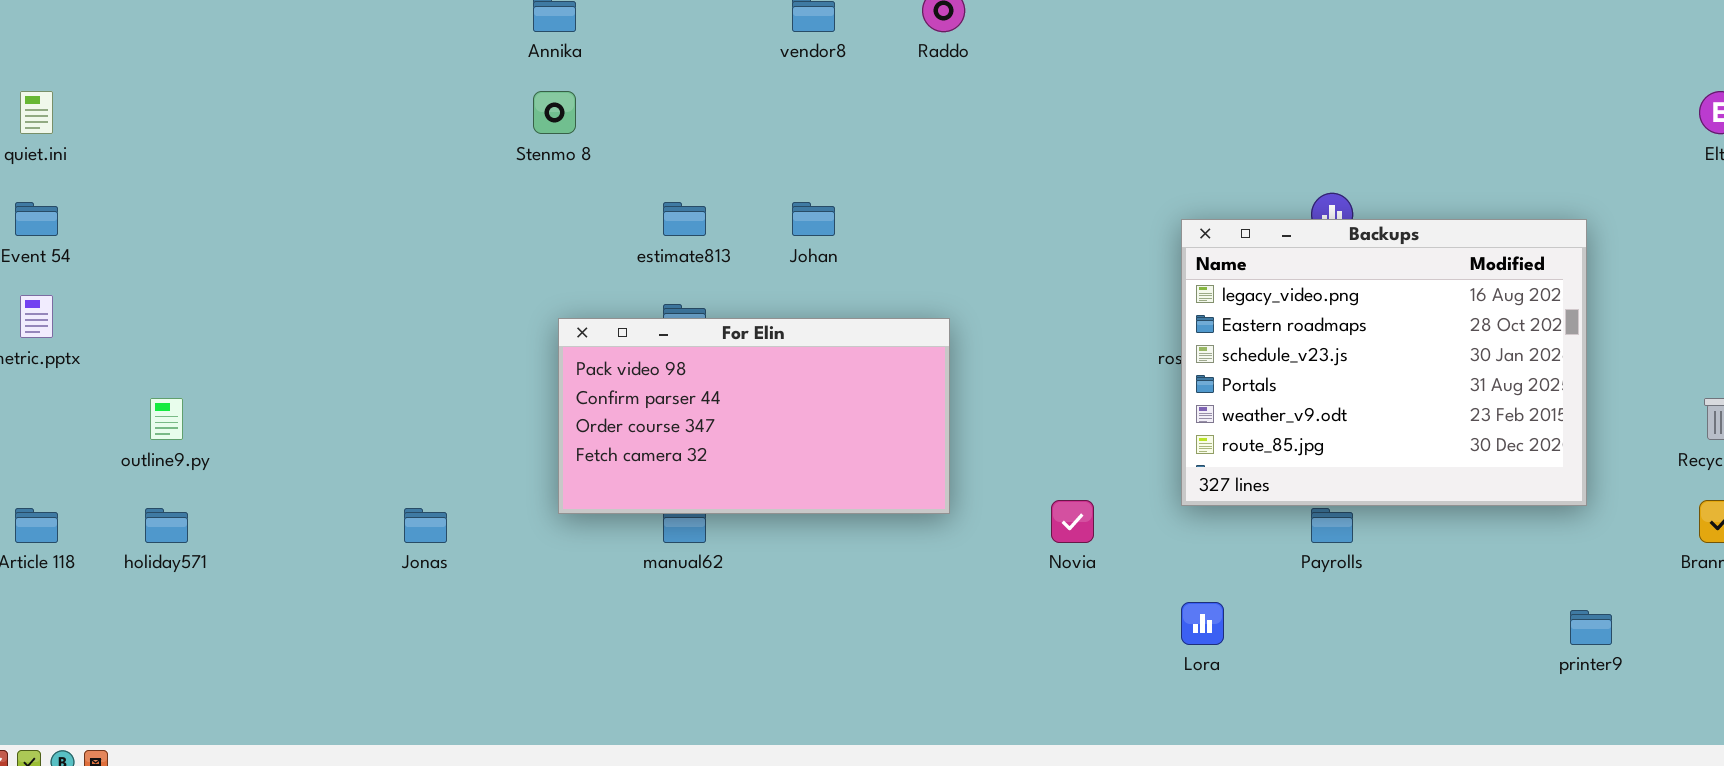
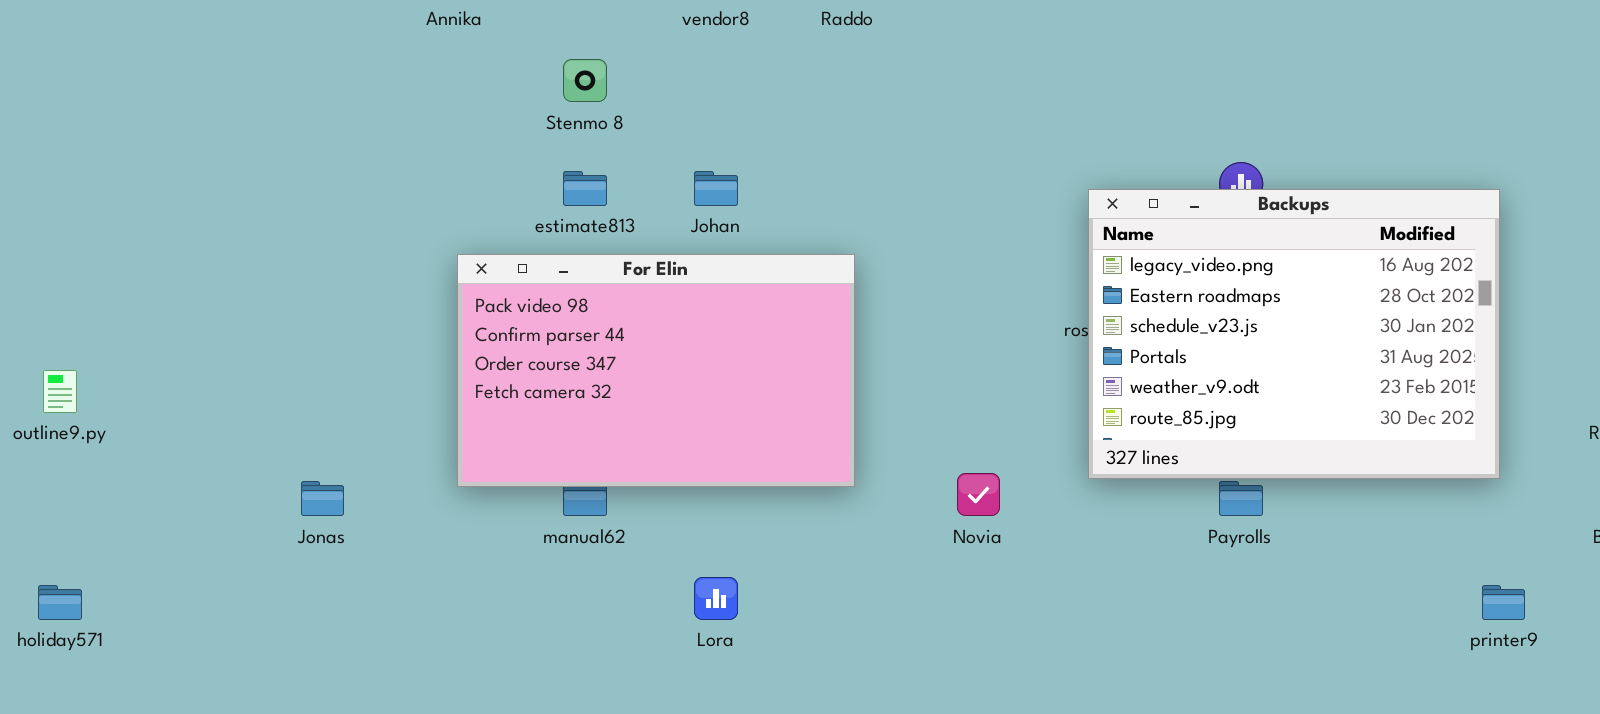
Stenmo 8: [533,91,576,134] -> [563,59,607,102], moved
For Elin: [558,318,950,514] -> [457,254,855,487], resized
holiday571: [145,508,188,543] -> [38,585,82,620], moved
Lora: [1181,602,1224,645] -> [694,577,738,620], moved

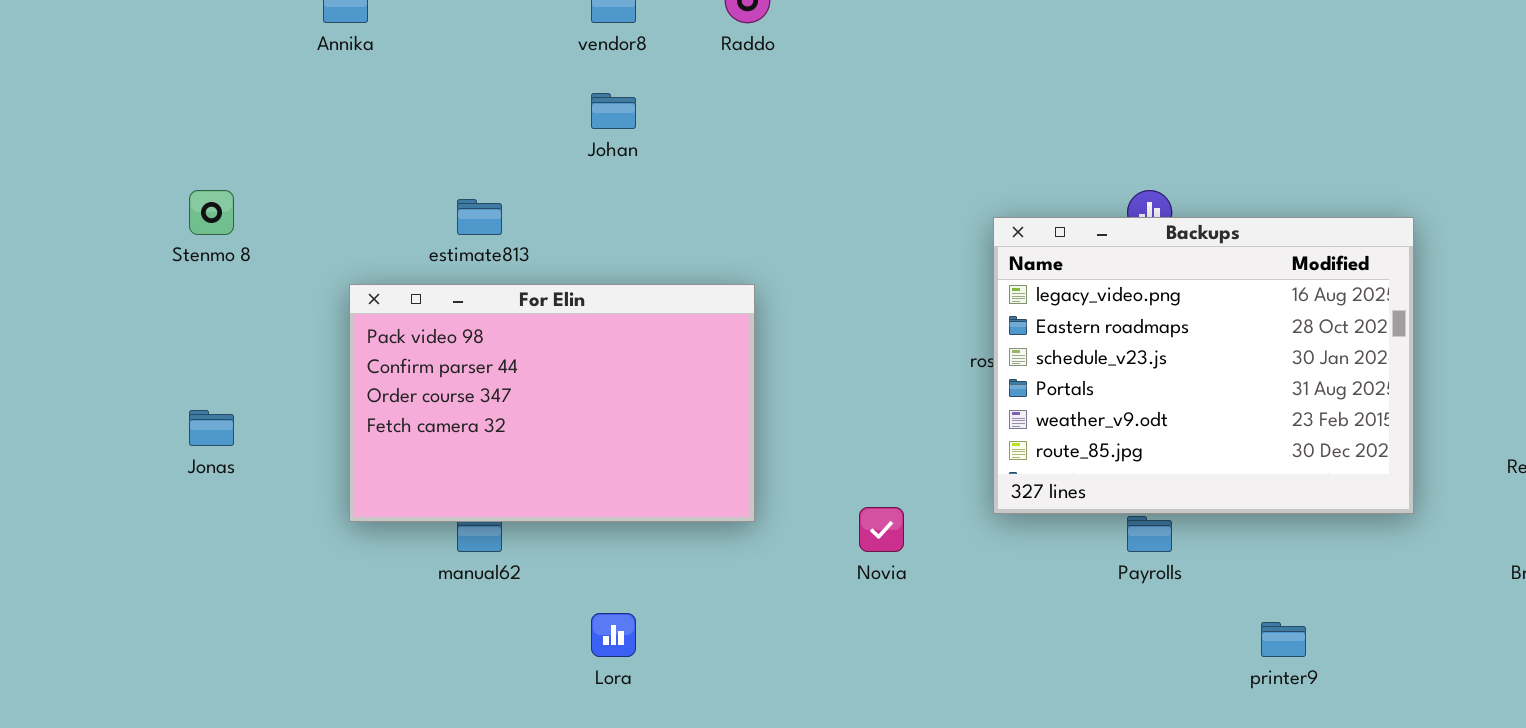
Stenmo 8: [563,59,607,102] -> [189,190,234,235], moved
Johan: [694,171,738,206] -> [591,93,636,129], moved
Jonas: [301,481,344,516] -> [189,410,234,446], moved
printer9: [1482,585,1525,620] -> [1261,622,1306,657], moved

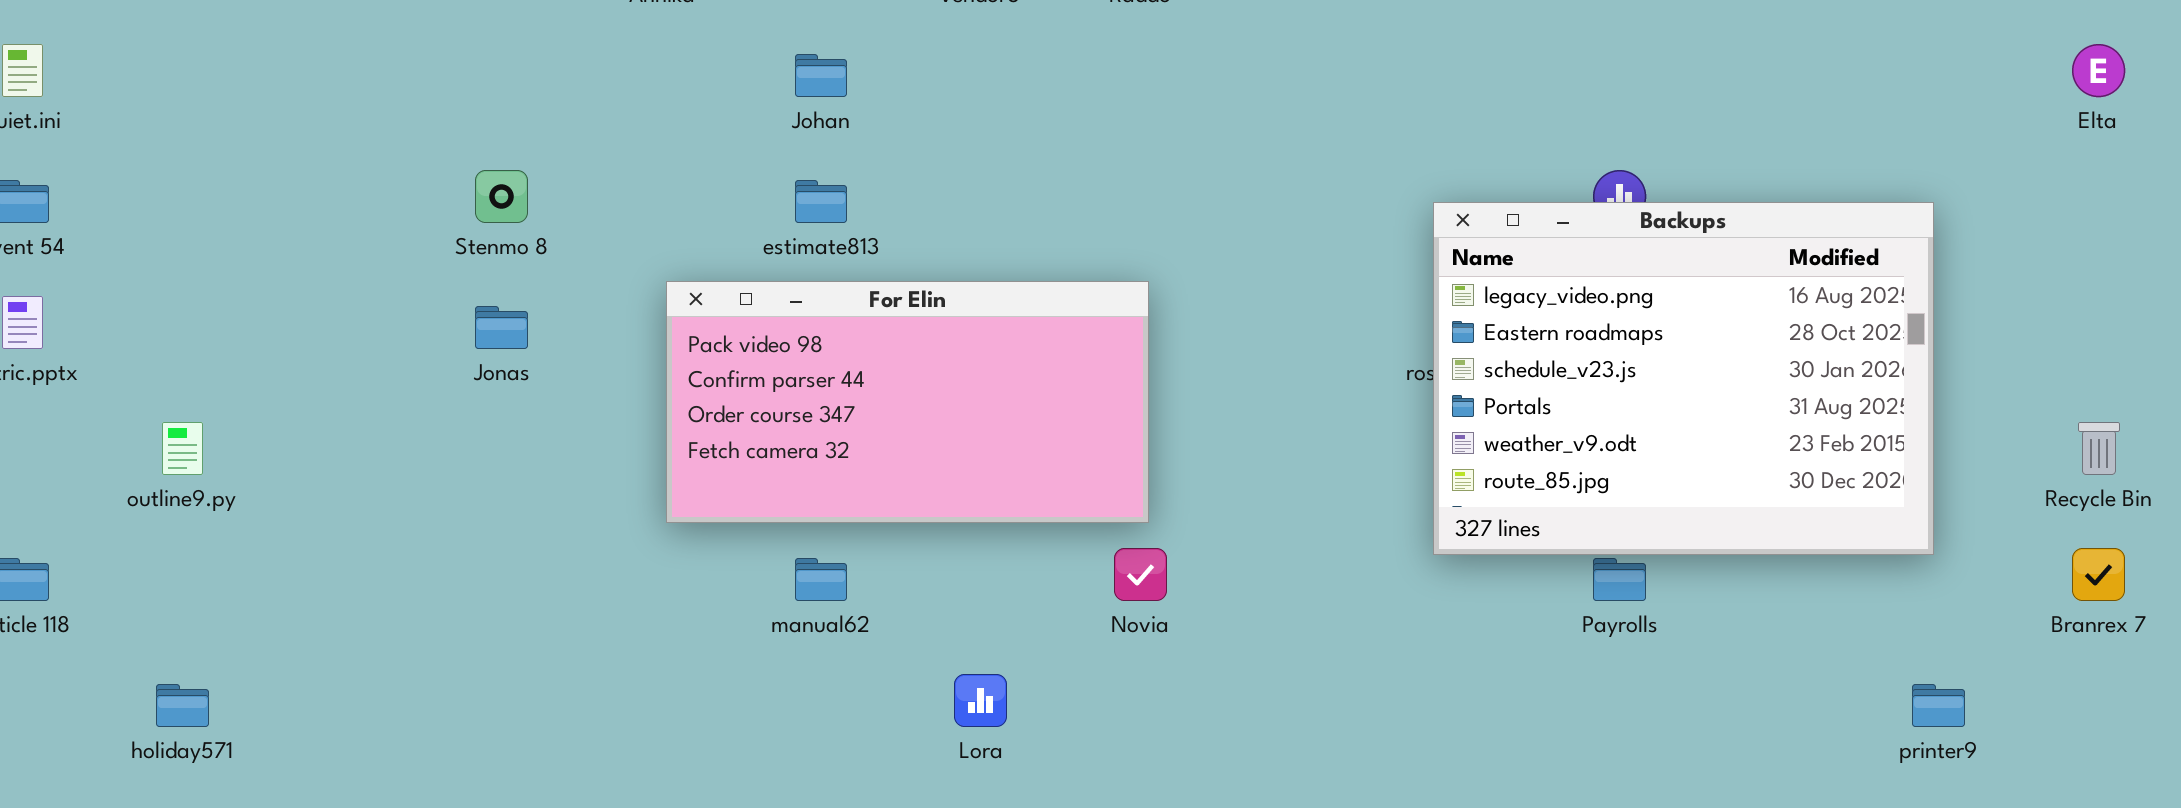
Johan: [591,93,636,129] -> [795,54,847,97], moved
For Elin: [349,284,755,522] -> [666,281,1149,523], resized
Jonas: [189,410,234,446] -> [475,306,528,349], moved
Novia: [859,507,904,552] -> [1114,548,1167,601], moved
printer9: [1261,622,1306,657] -> [1912,684,1965,727], moved

